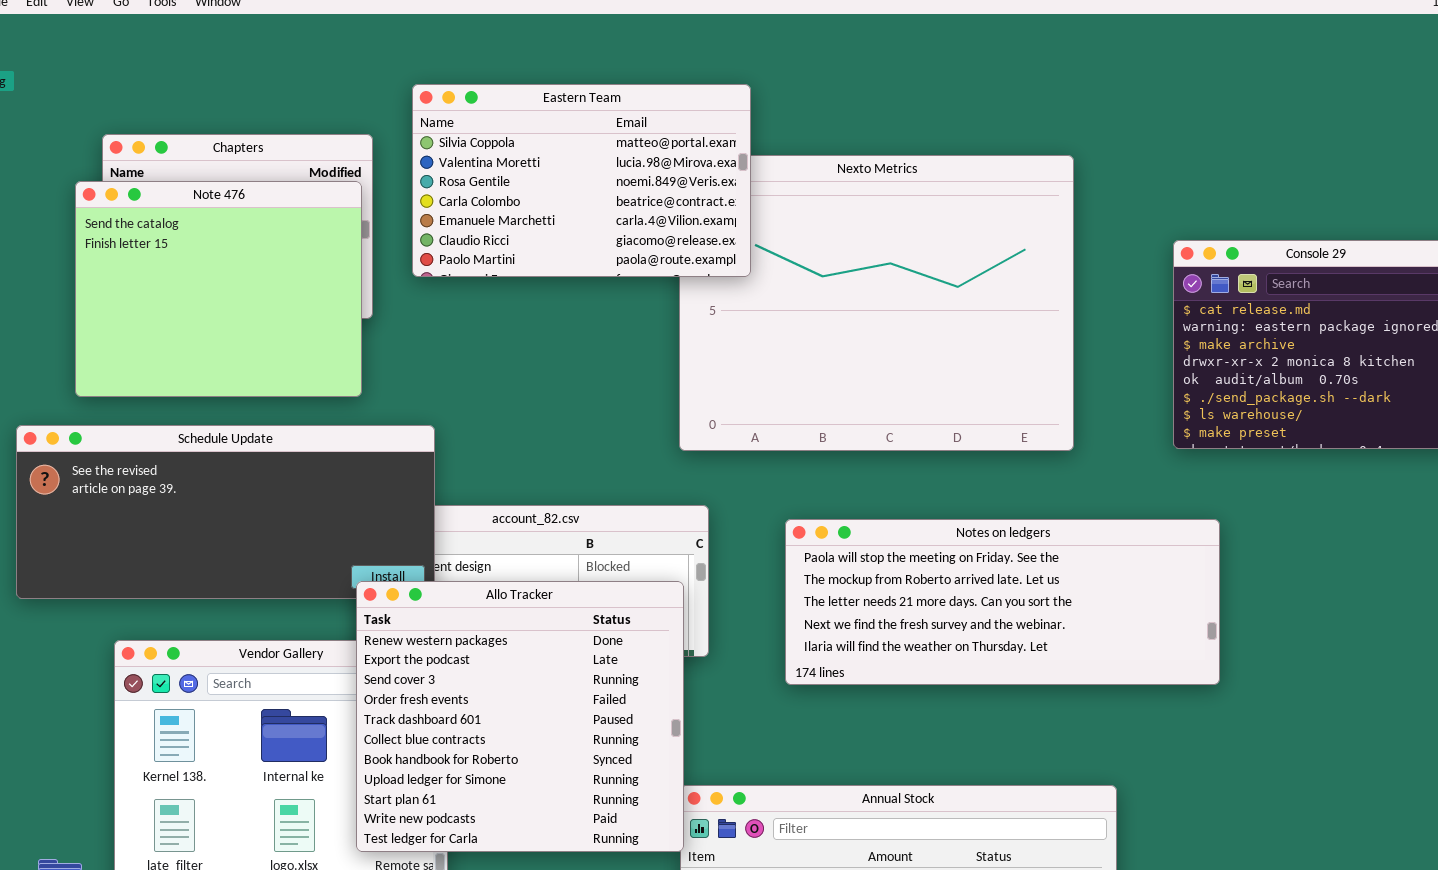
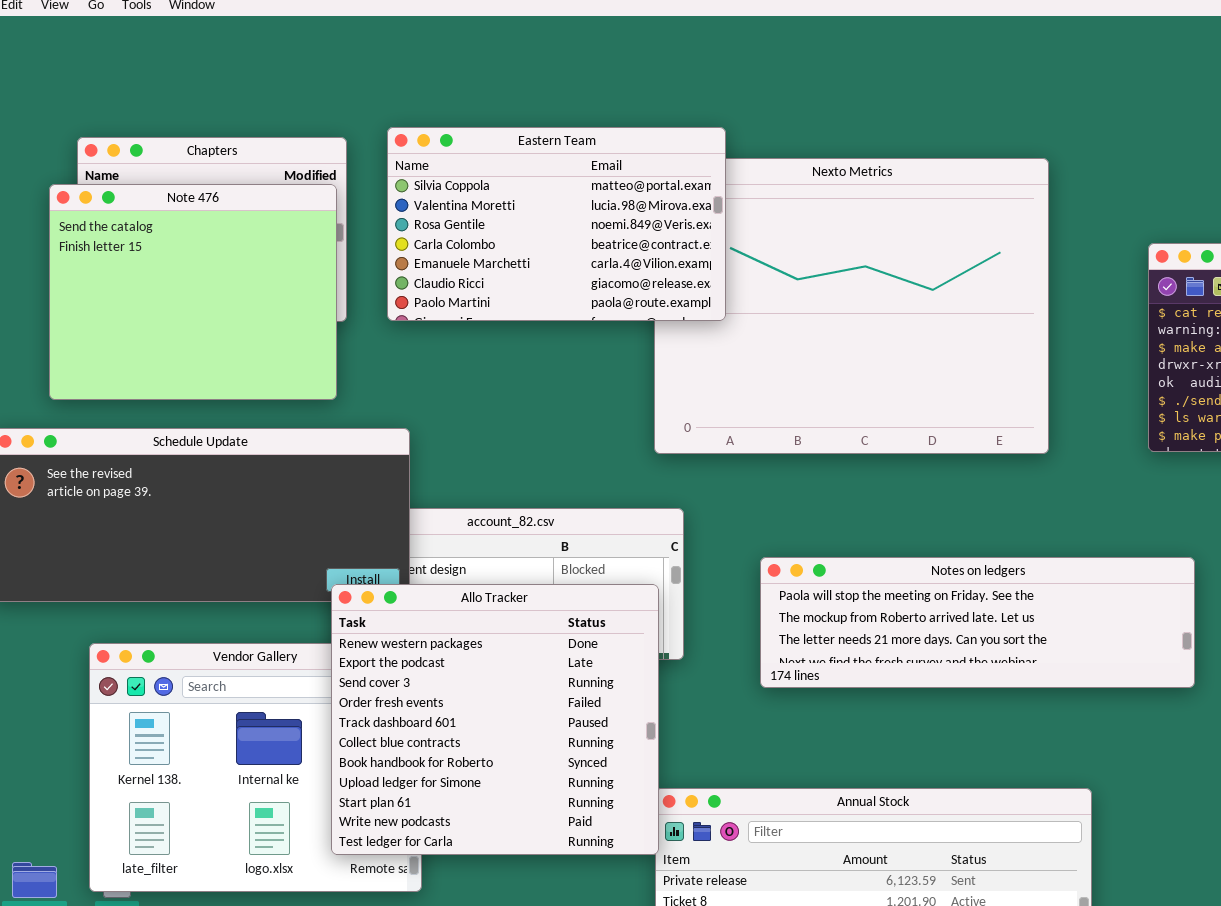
Eastern Team: [412,84,751,277] -> [387,127,726,321], moved
Notes on ledgers: [785,519,1220,685] -> [760,557,1195,688], resized

